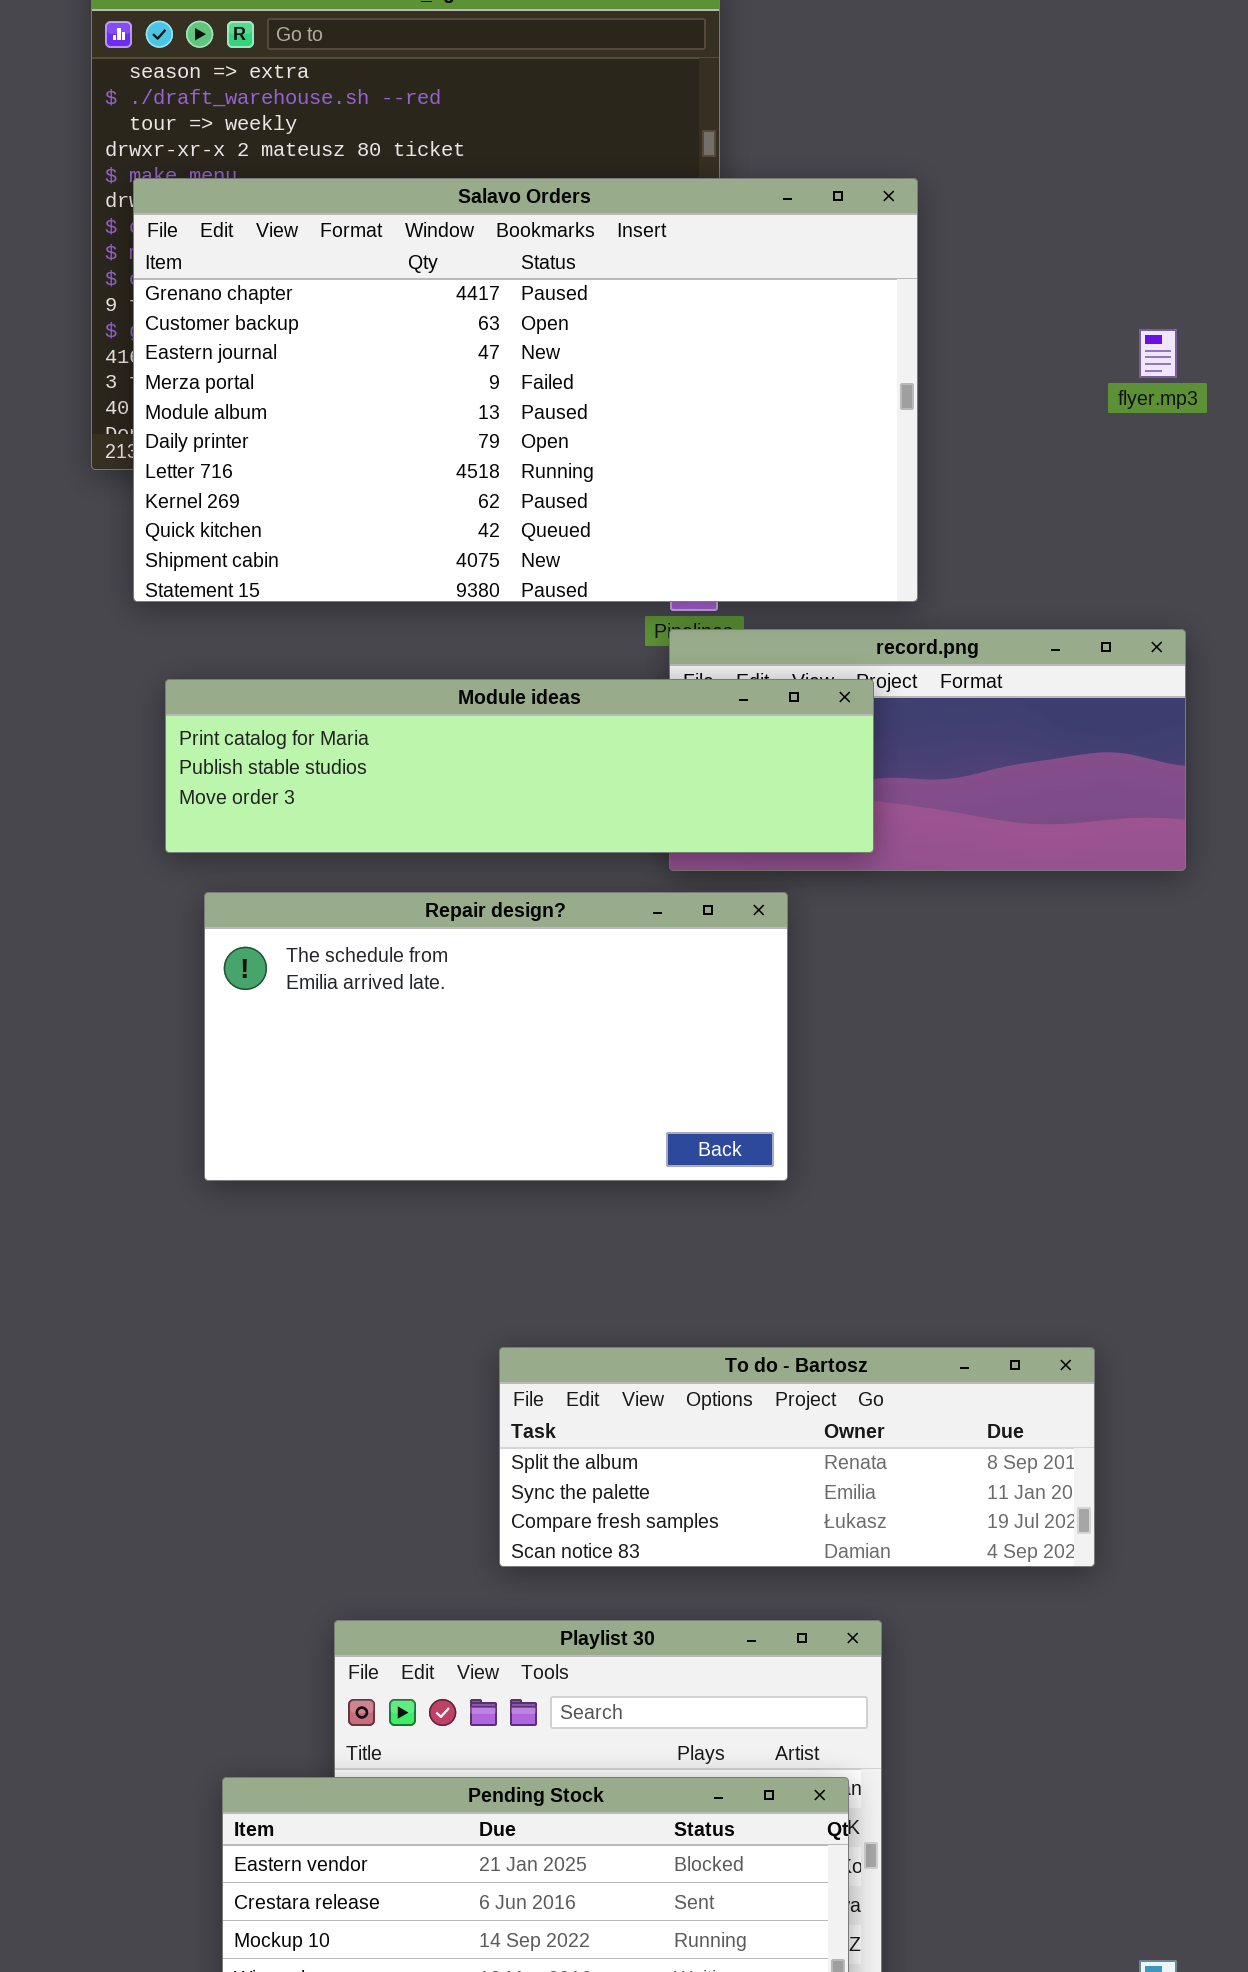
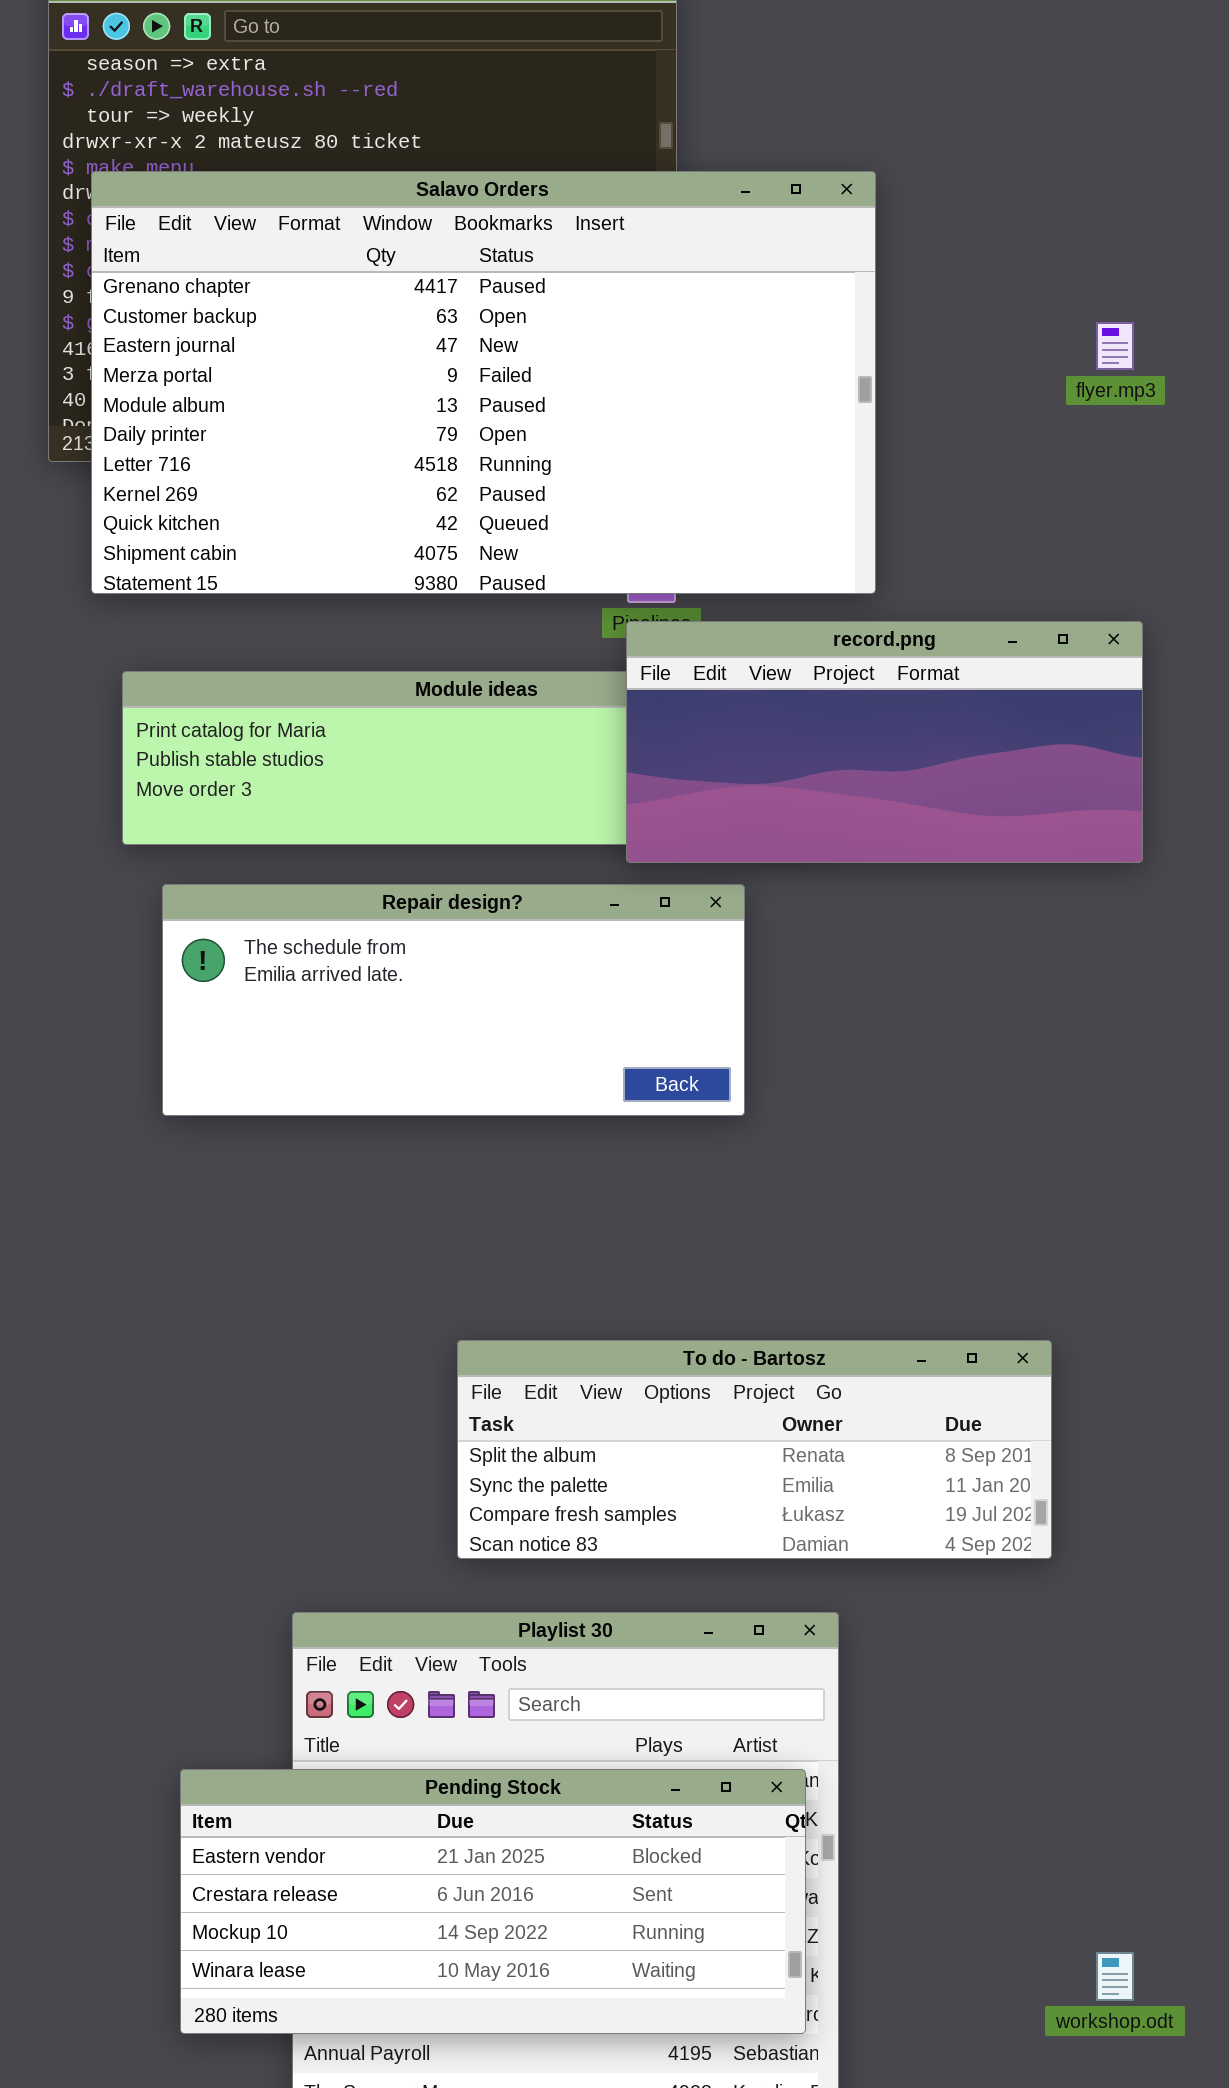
record.png: [669,629,1186,871] -> [626,621,1143,863], raised
Repair design?: [204,892,788,1181] -> [162,884,745,1116], resized

